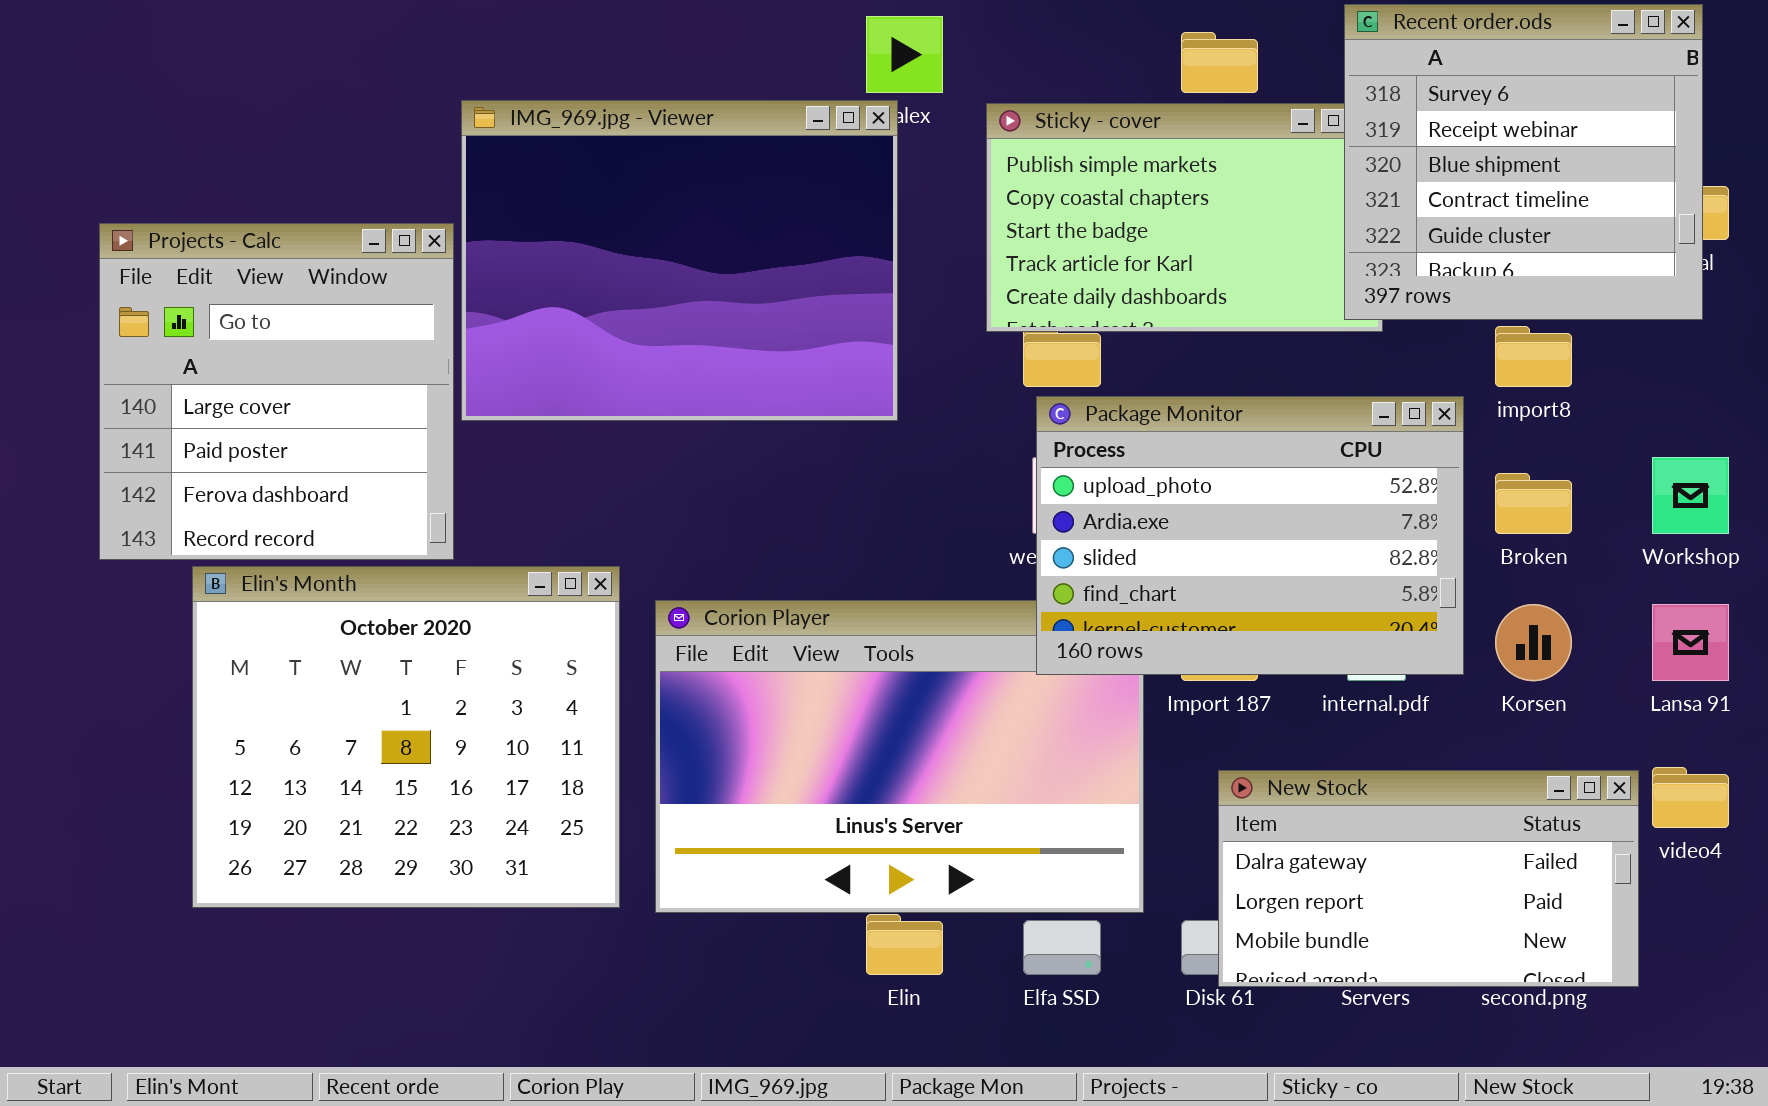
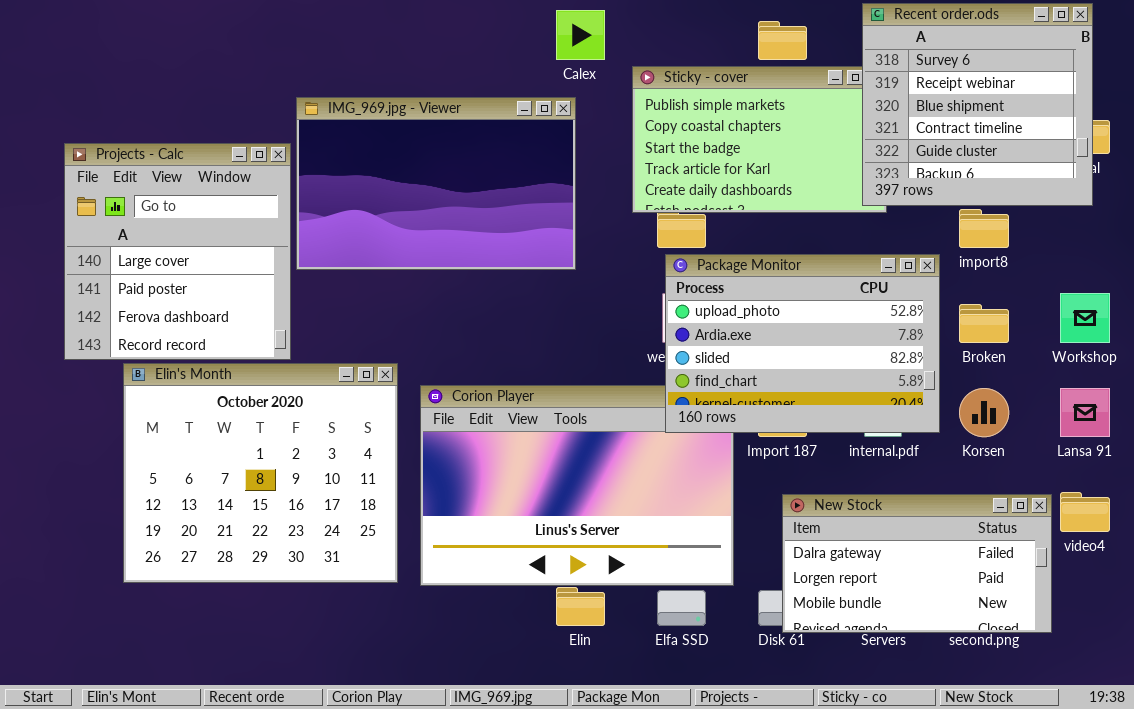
IMG_969.jpg - Viewer: [461,100,898,421] -> [296,97,576,270], resized

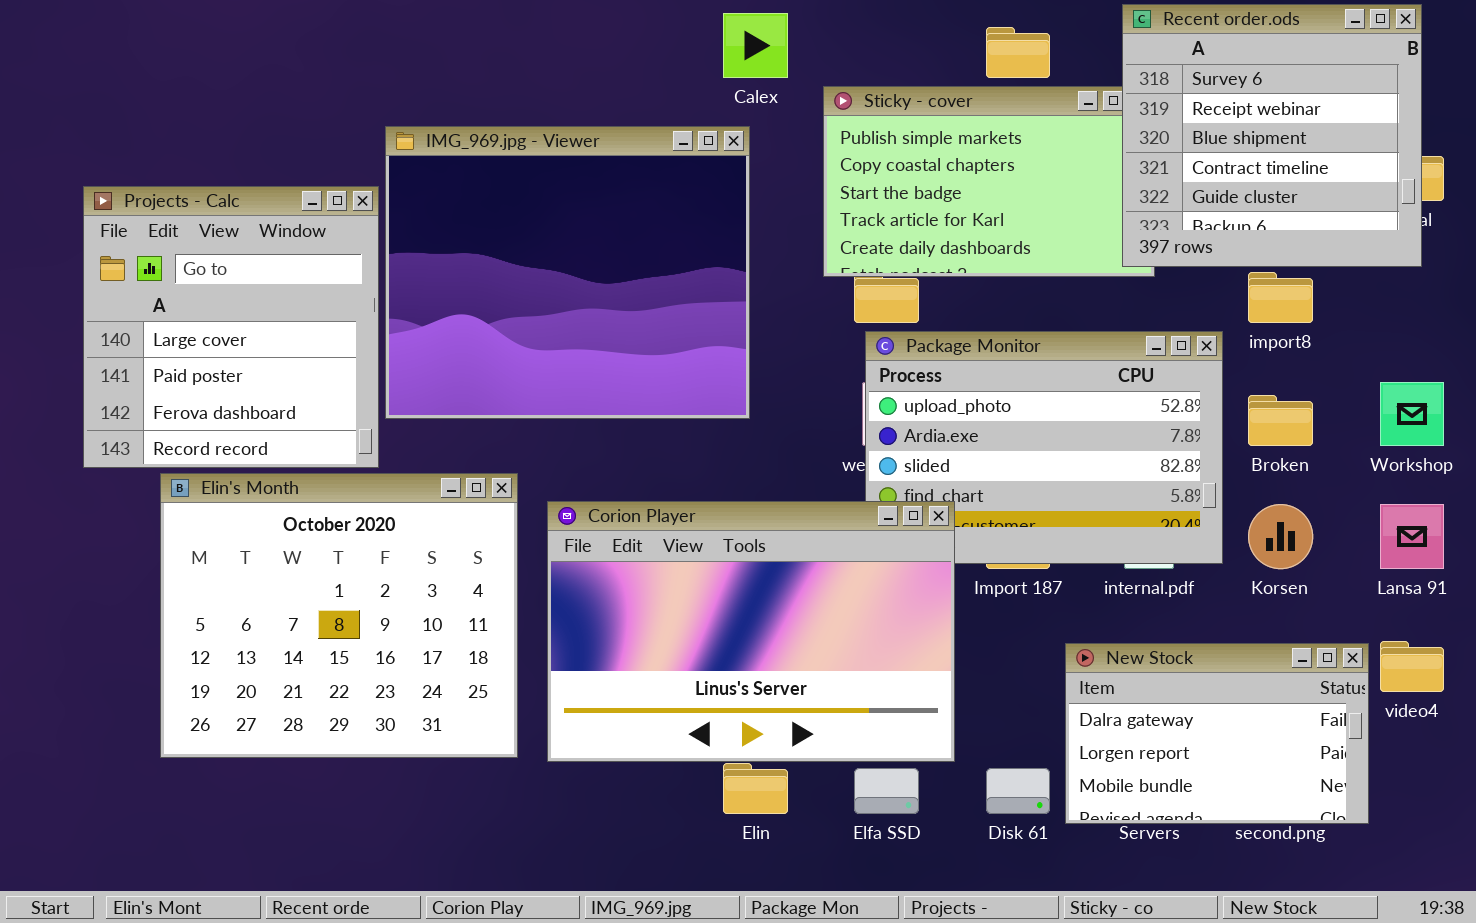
IMG_969.jpg - Viewer: [296,97,576,270] -> [385,126,750,419], resized
Corion Player: [420,385,734,586] -> [547,501,955,762], raised
New Stock: [782,494,1052,633] -> [1065,643,1369,824], resized

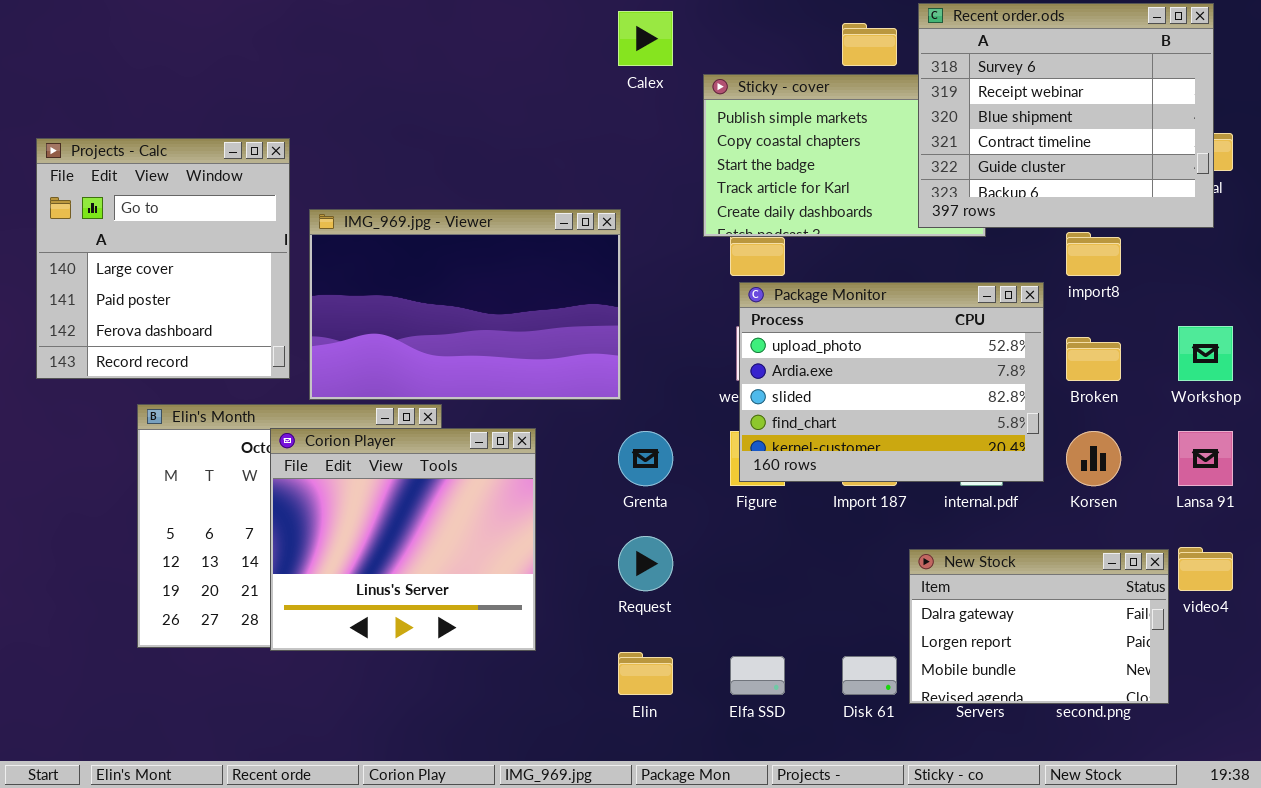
Recent order.ods: [1122,4,1422,267] -> [918,3,1214,228], resized
IMG_969.jpg - Viewer: [385,126,750,419] -> [309,209,621,400], moved, resized
Projects - Calc: [83,186,379,468] -> [36,138,290,379], moved
Corion Player: [547,501,955,762] -> [270,428,536,651], moved, resized

